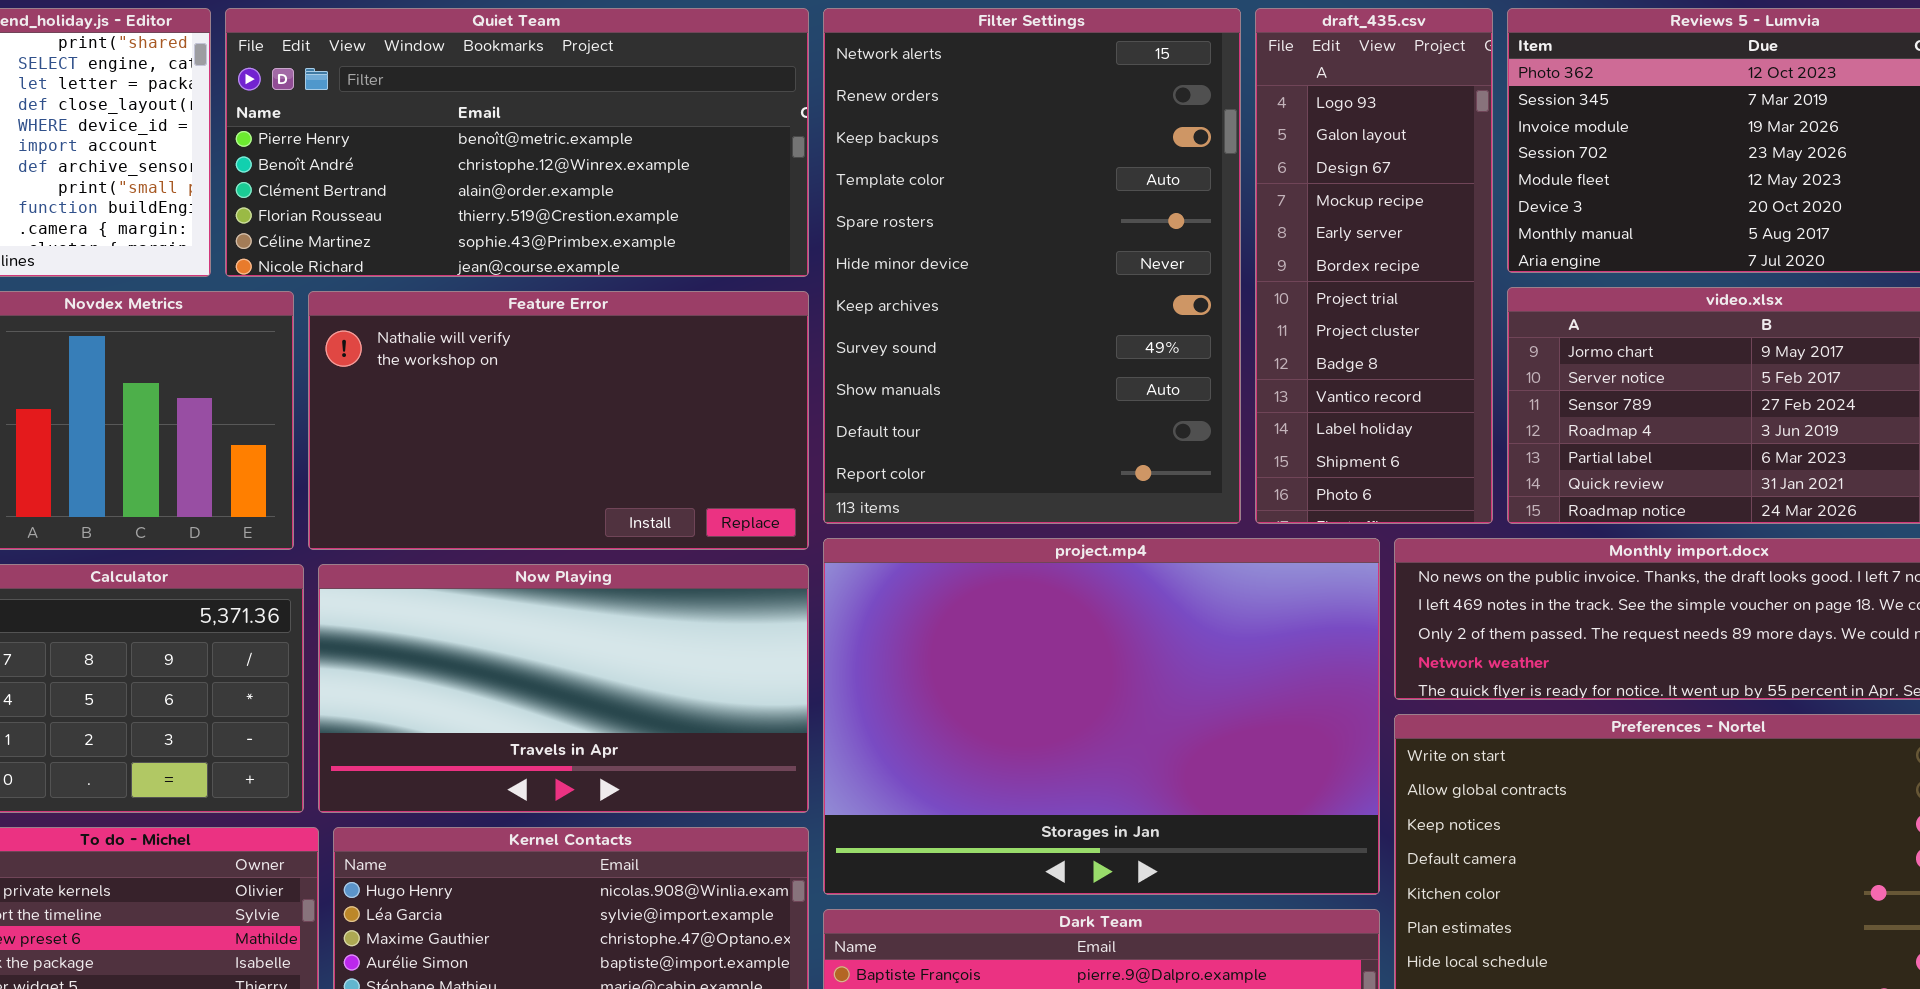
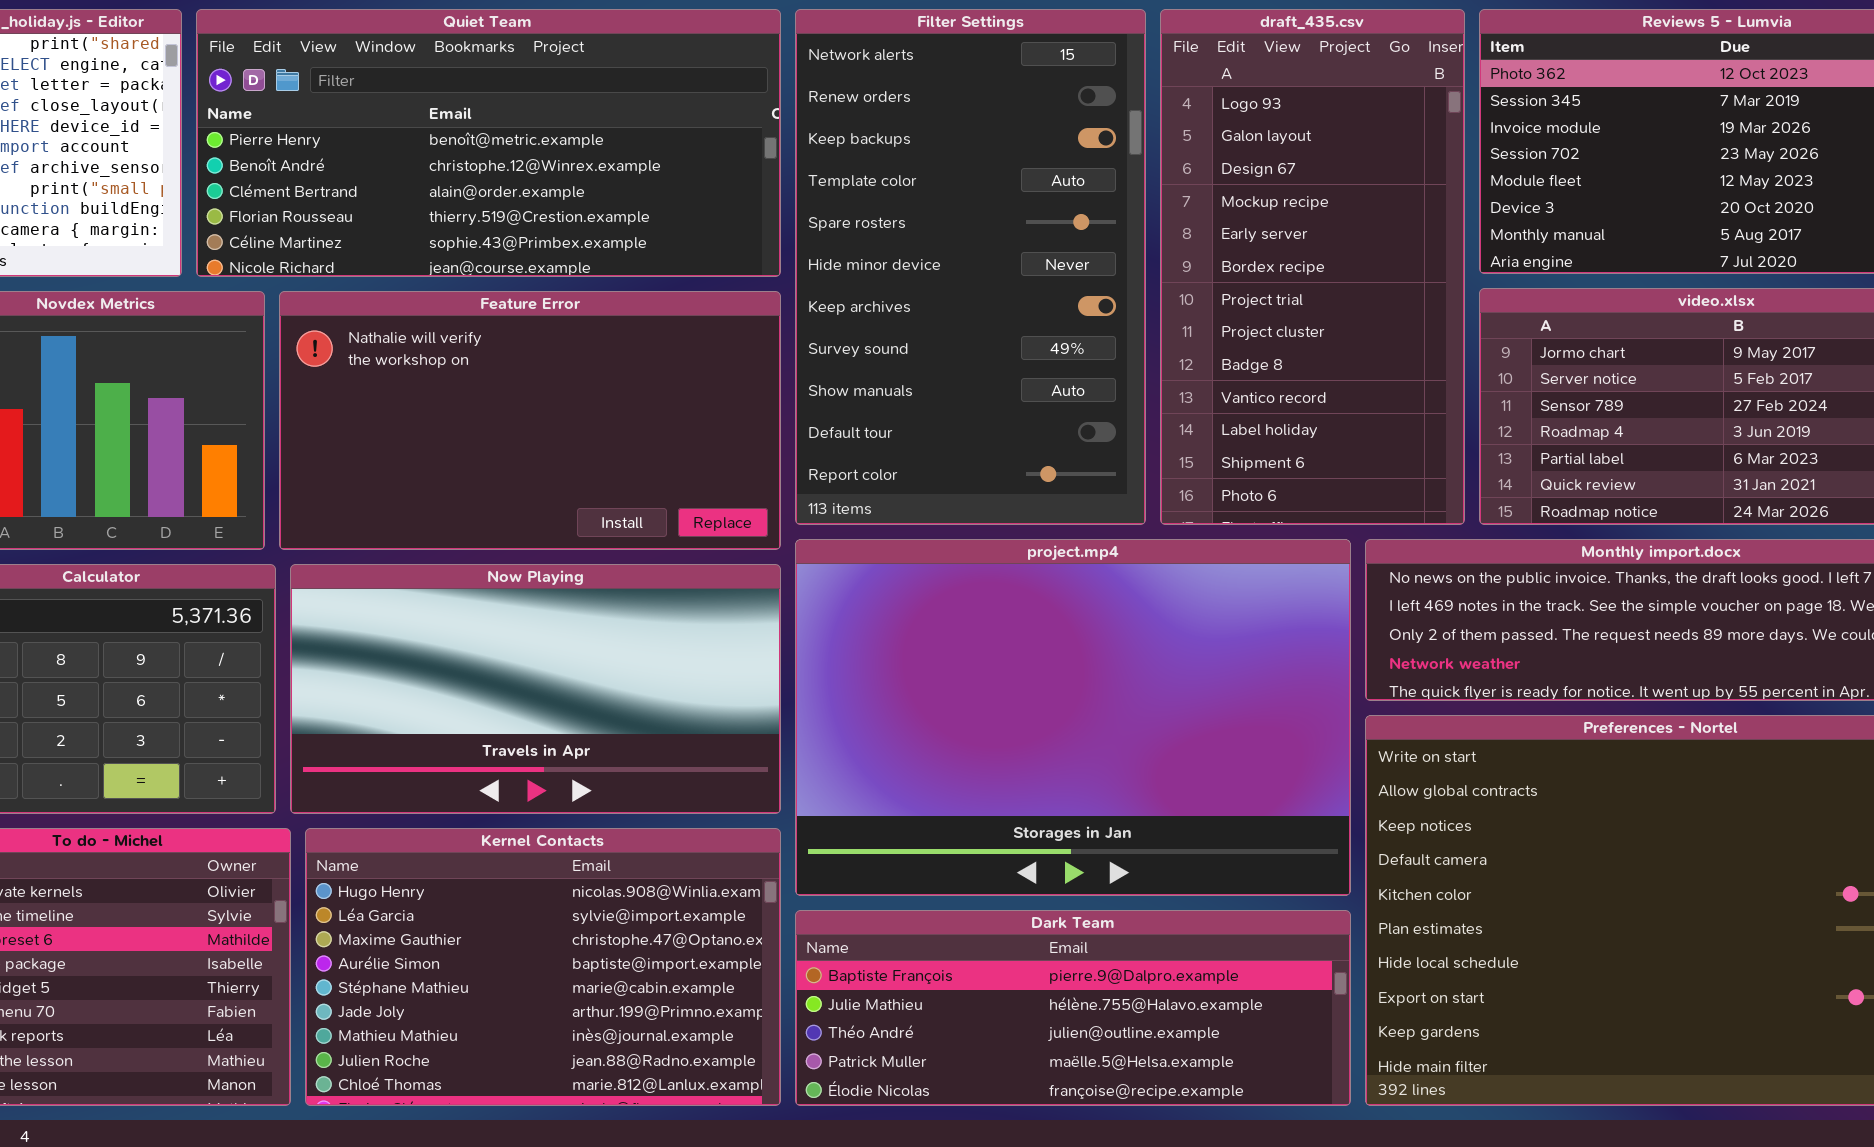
Filter Settings: [823,8,1241,524] -> [795,9,1146,525], resized
draft_435.csv: [1255,8,1493,524] -> [1160,9,1465,525], resized

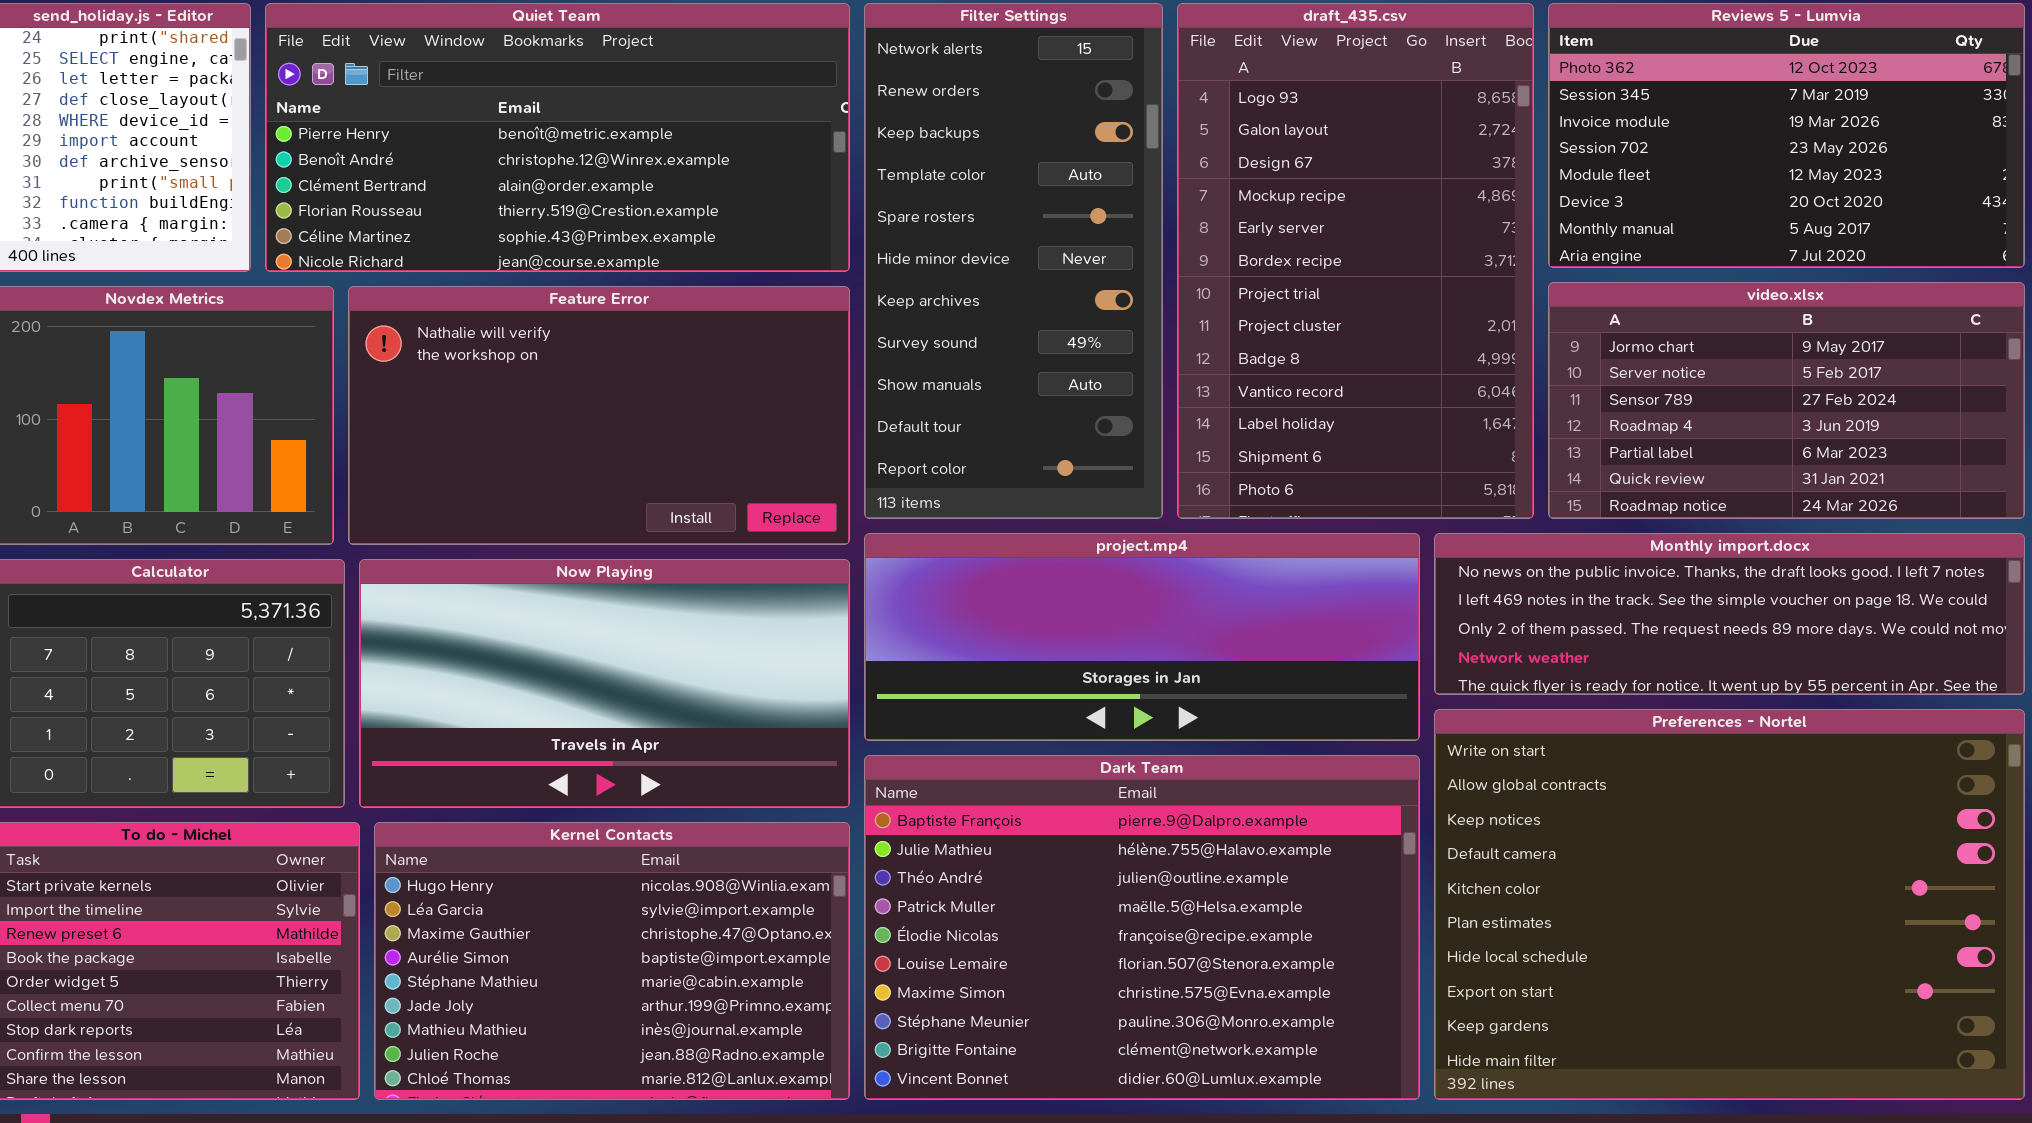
Filter Settings: [795,9,1146,525] -> [864,3,1163,519], resized
draft_435.csv: [1160,9,1465,525] -> [1177,3,1534,519], resized
project.mp4: [795,539,1351,896] -> [864,533,1420,741], resized
Dark Team: [795,910,1351,1106] -> [864,755,1420,1100], resized

